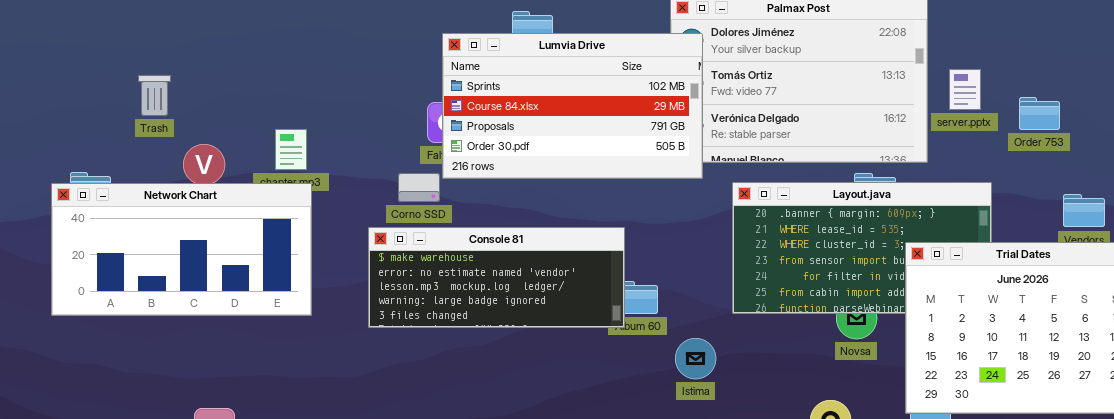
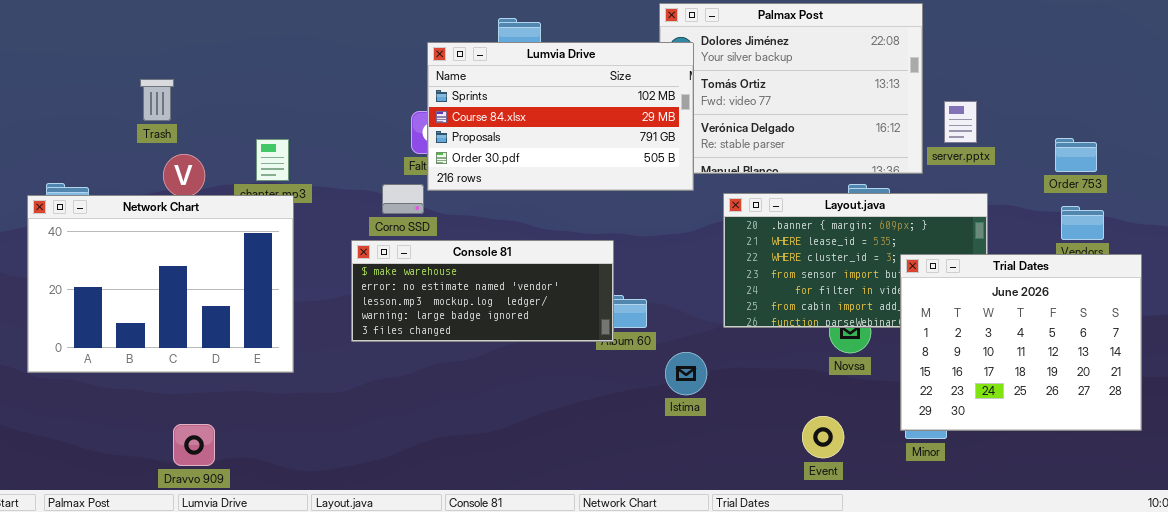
server.pptx: [949,69,981,110] -> [944,101,977,143], moved
Trash: [138,75,171,116] -> [140,79,174,121], moved
Order 753: [1019,97,1060,130] -> [1055,138,1097,172], moved
Network Chart: [51,183,312,316] -> [27,195,294,373], resized

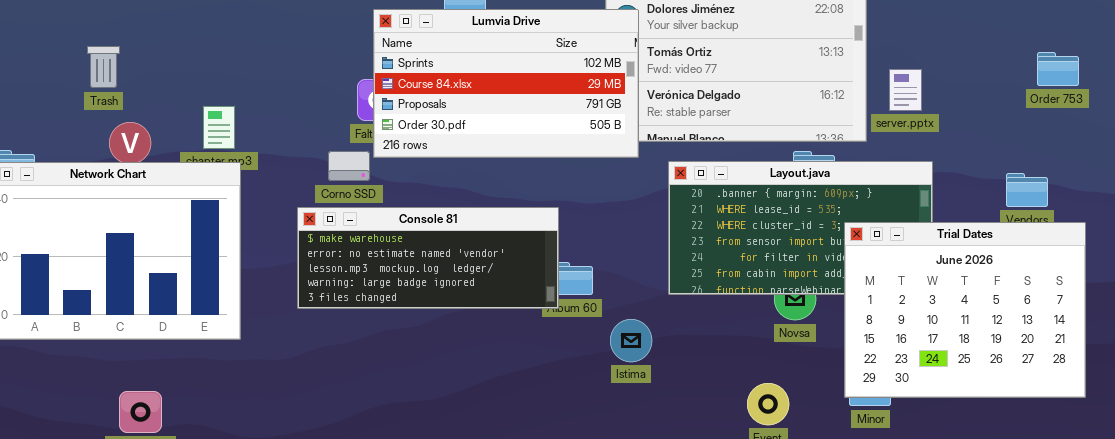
Order 753: [1055,138,1097,172] -> [1037,52,1079,86], moved

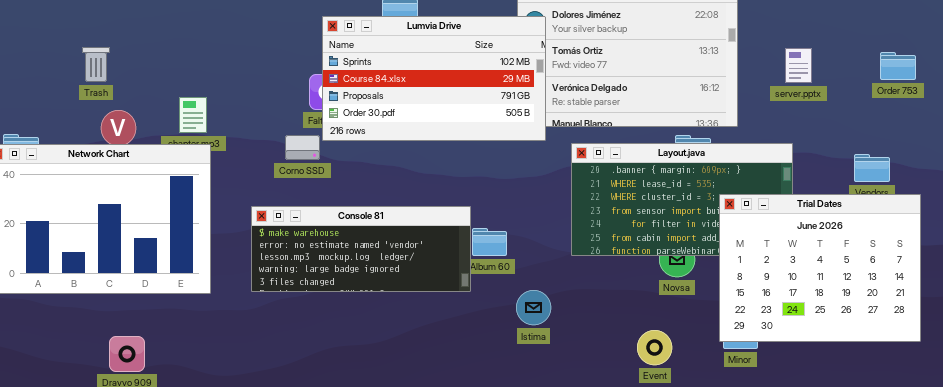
server.pptx: [889,69,922,111] -> [785,48,812,83], moved
Console 81: [297,207,559,309] -> [251,206,471,292], moved
Istima: [610,319,652,362] -> [516,290,551,325], moved

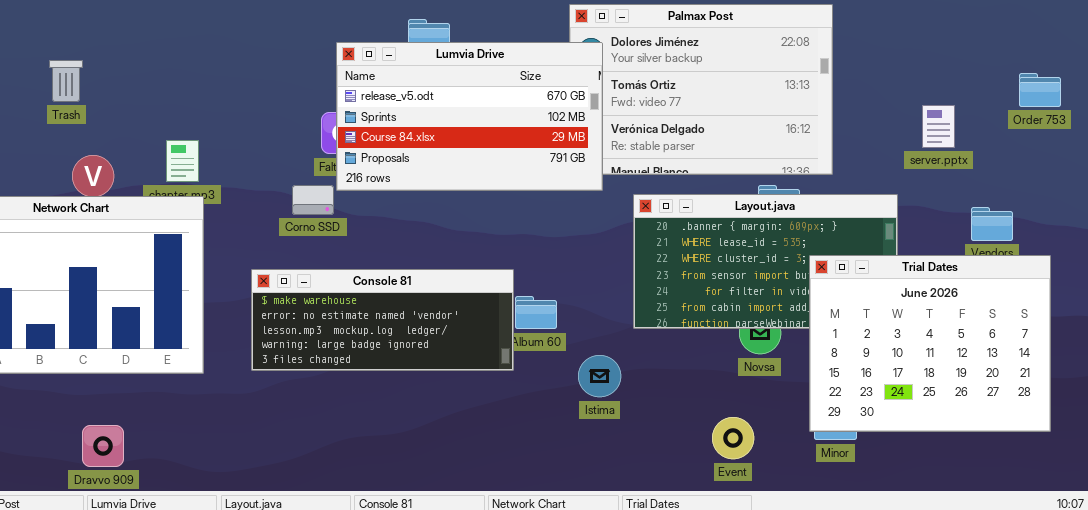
Lumvia Drive: [322,16,546,141] -> [336,42,603,191], scrolled up 1 row
Trash: [82,47,110,82] -> [49,60,83,102], moved
server.pptx: [785,48,812,83] -> [922,105,955,148], moved
Order 753: [880,52,916,80] -> [1019,73,1061,107], moved
Istima: [516,290,551,325] -> [578,355,621,397], moved

